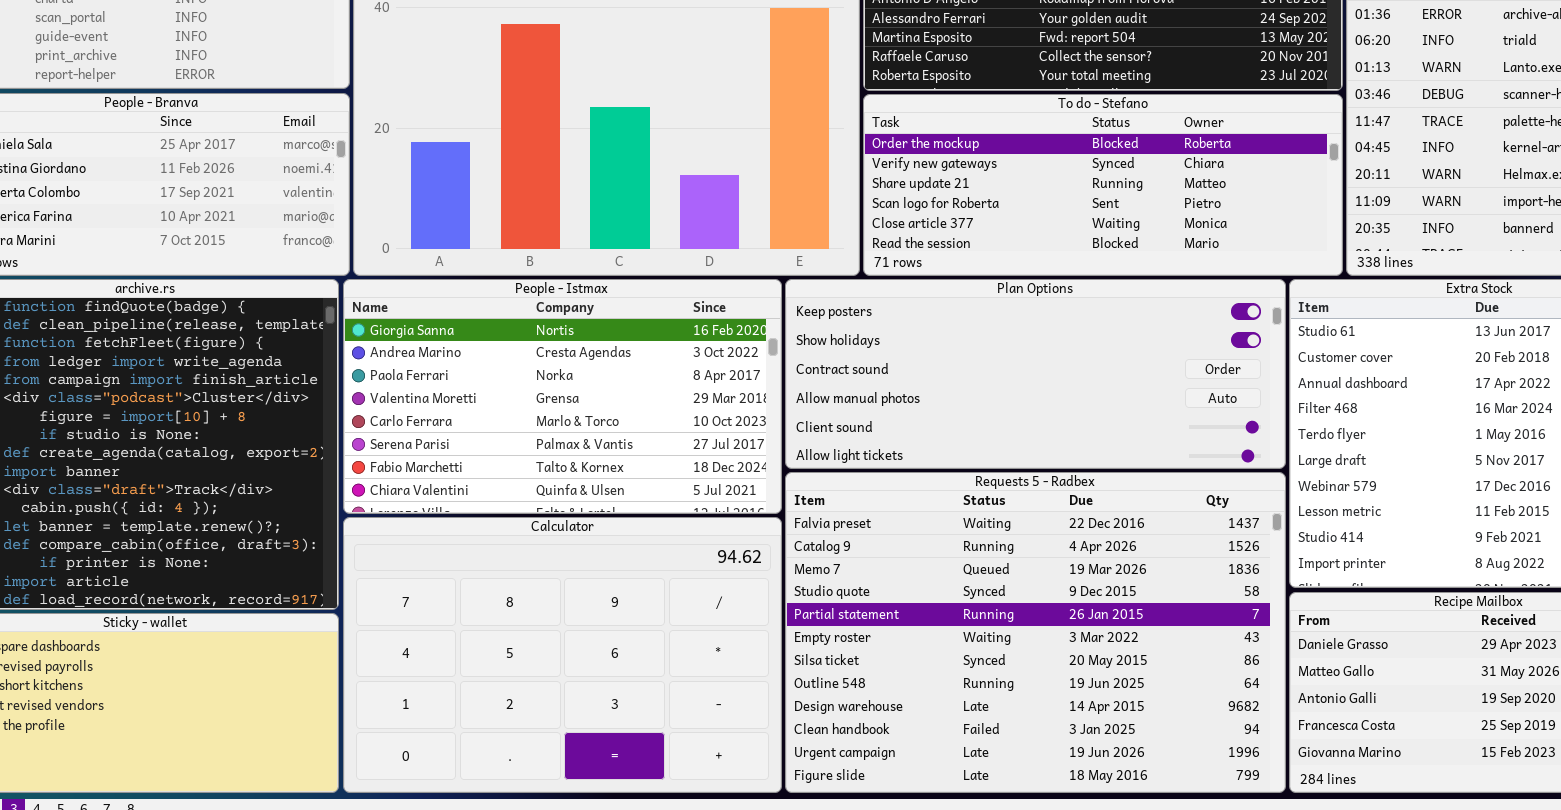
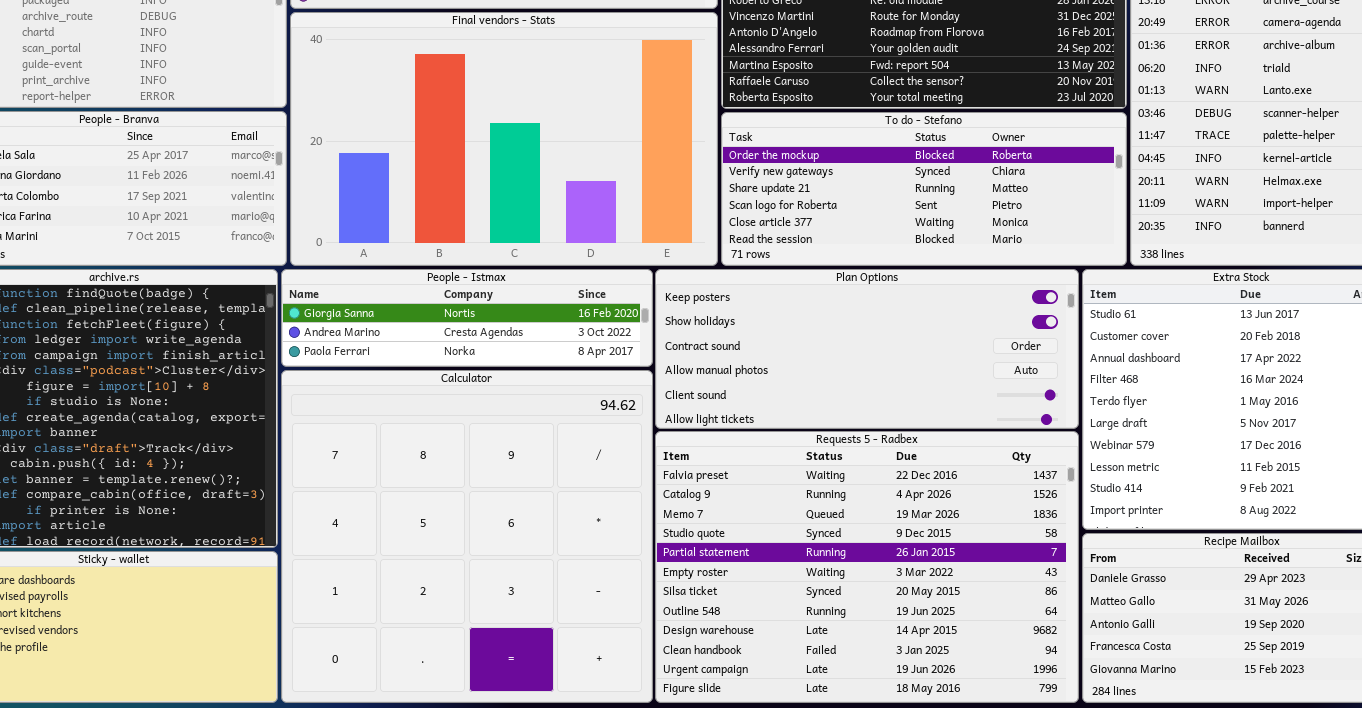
People - Istmax: [343,279,782,514] -> [281,269,653,367], resized
Calculator: [343,517,782,793] -> [281,370,653,703], resized

